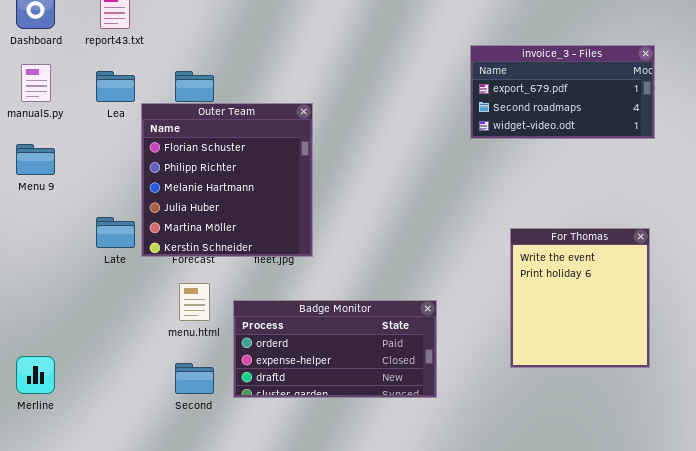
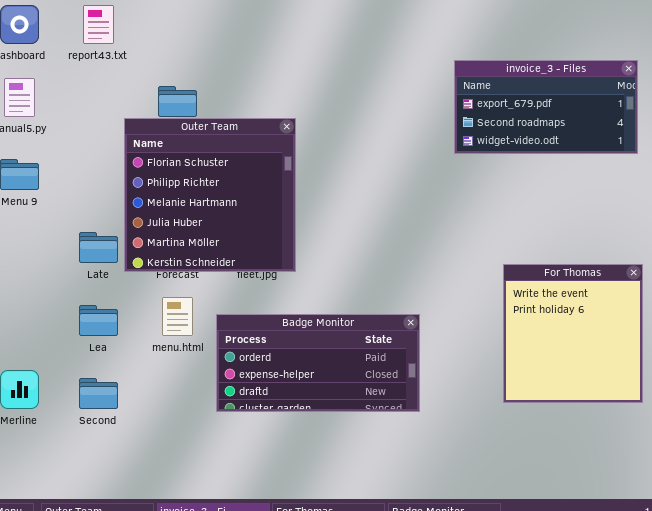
Lea: [96,71,135,102] -> [79,305,118,336], moved
For Thomas: [510,228,650,368] -> [503,264,643,403], moved
Second: [175,363,214,394] -> [79,378,118,409], moved

